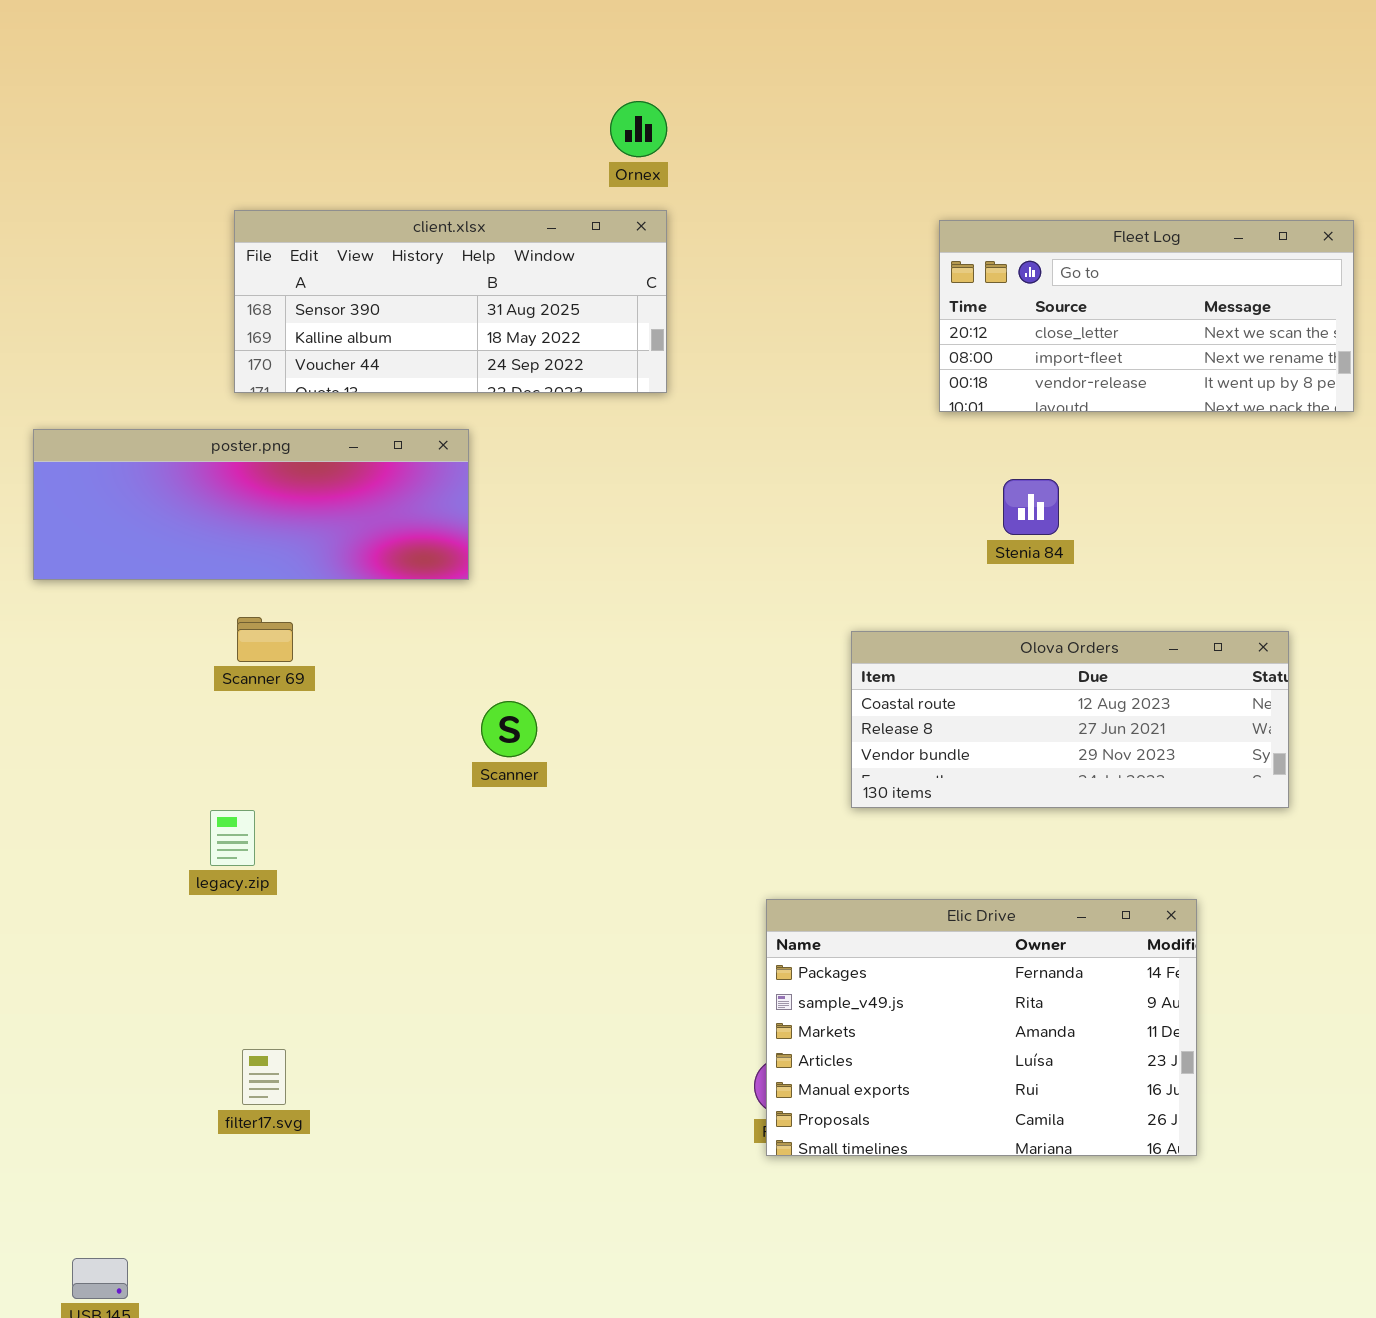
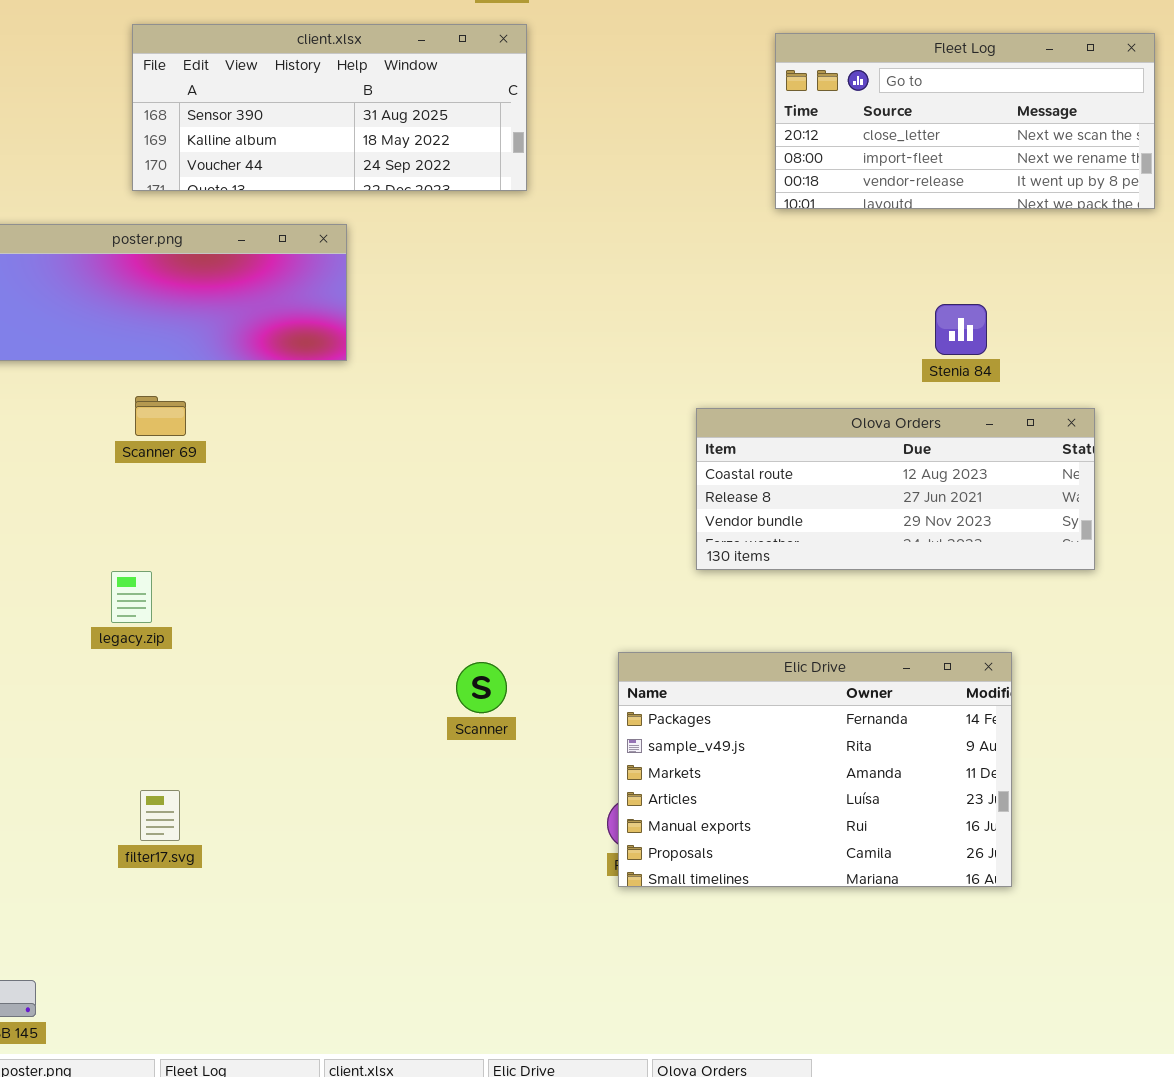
Stenia 84: [1003,479,1059,535] -> [935,304,987,355], moved
Scanner: [481,701,537,757] -> [456,662,507,713], moved

